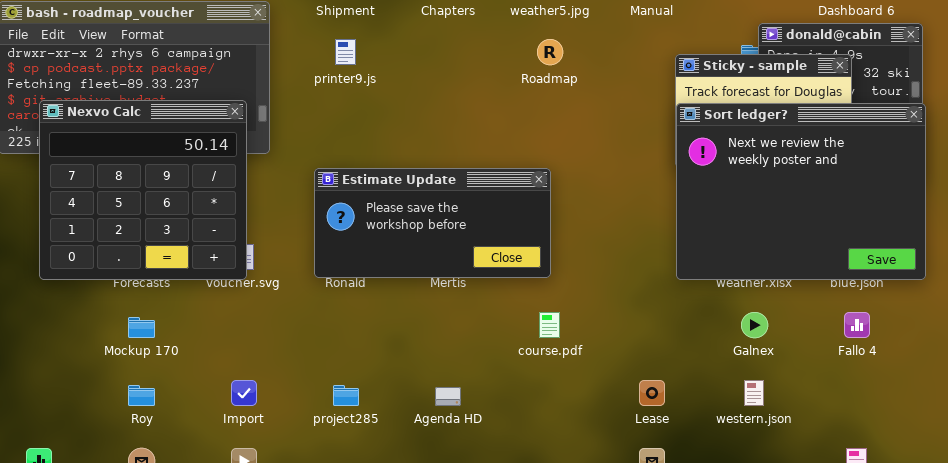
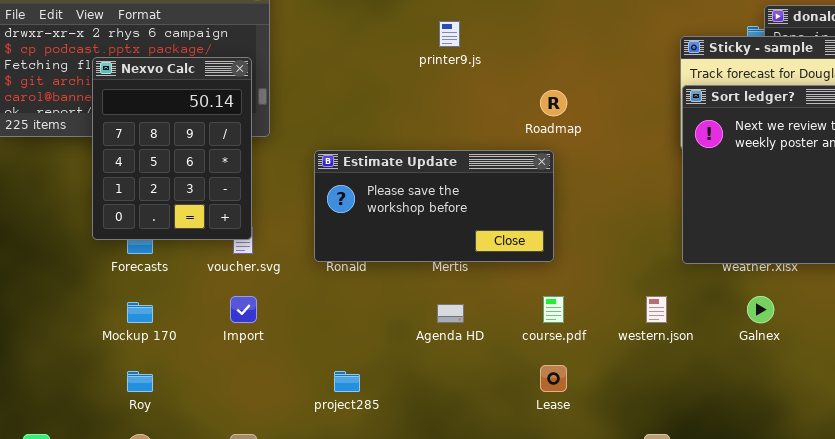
printer9.js: [335,39,356,65] -> [439,21,460,47], moved
Roadmap: [537,39,563,65] -> [540,90,567,116], moved
Nexvo Calc: [39,100,247,280] -> [92,57,252,240], moved, resized
Import: [231,380,257,406] -> [230,296,257,323], moved
Lease: [639,380,665,406] -> [540,365,567,392], moved
western.json: [744,380,764,406] -> [646,296,667,323], moved
Agenda HD: [435,387,461,406] -> [437,304,464,323], moved

